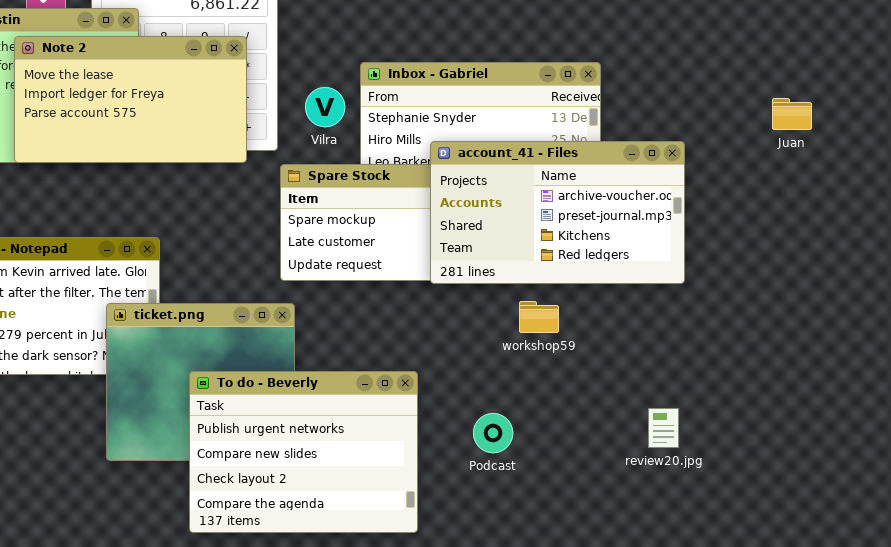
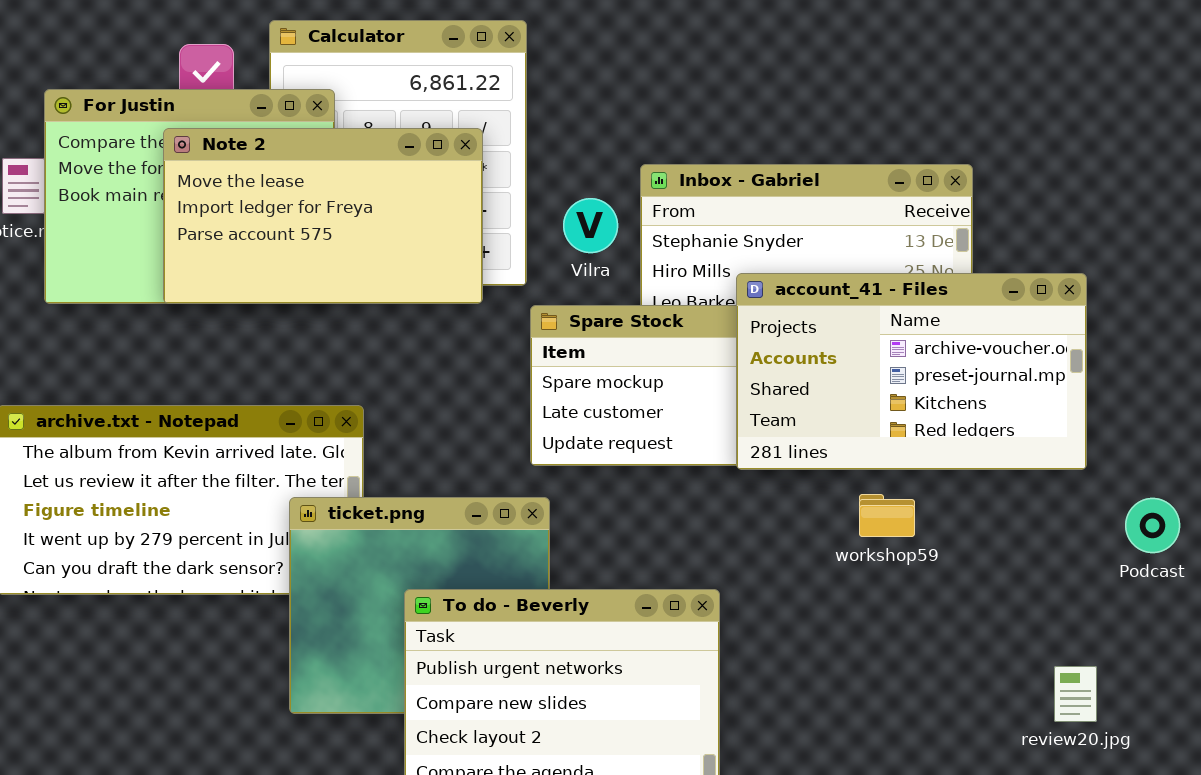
review20.jpg: [648,408,679,448] -> [1054,666,1097,722], moved
Podcast: [473,413,513,453] -> [1125,498,1180,553], moved

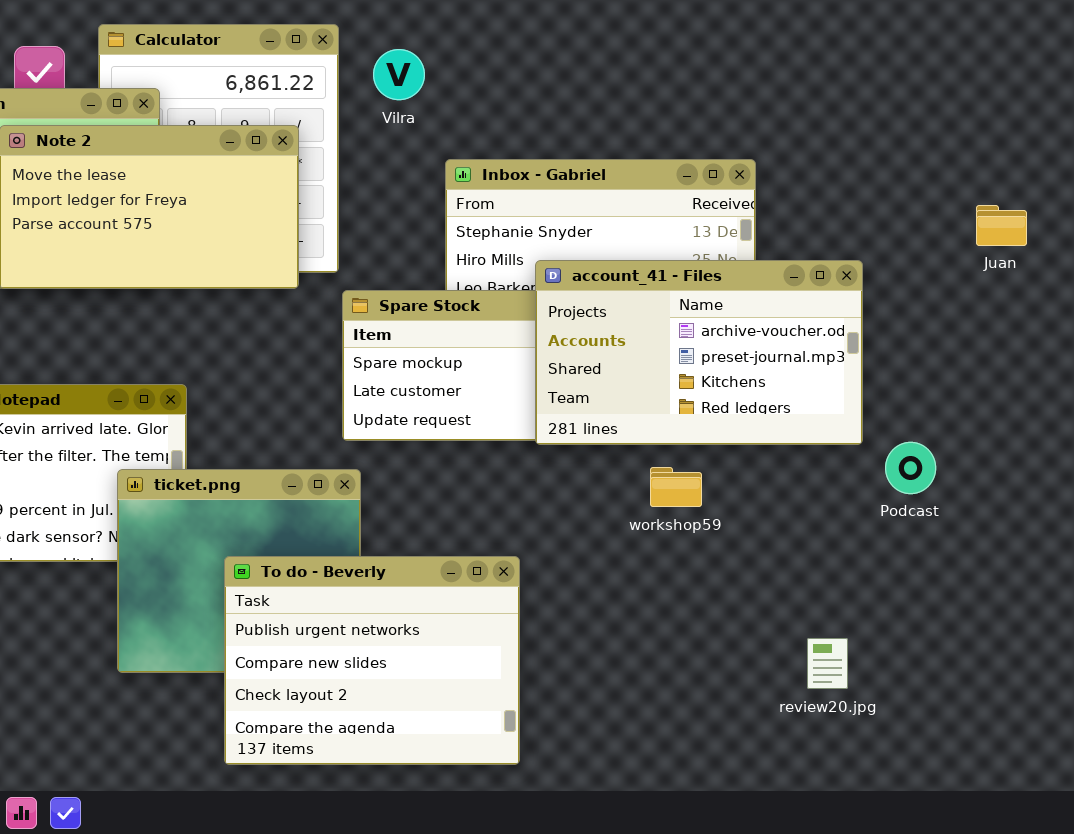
Vilra: [563,198,618,253] -> [373,49,425,100], moved
Podcast: [1125,498,1180,553] -> [885,442,936,494], moved
review20.jpg: [1054,666,1097,722] -> [807,638,848,689], moved

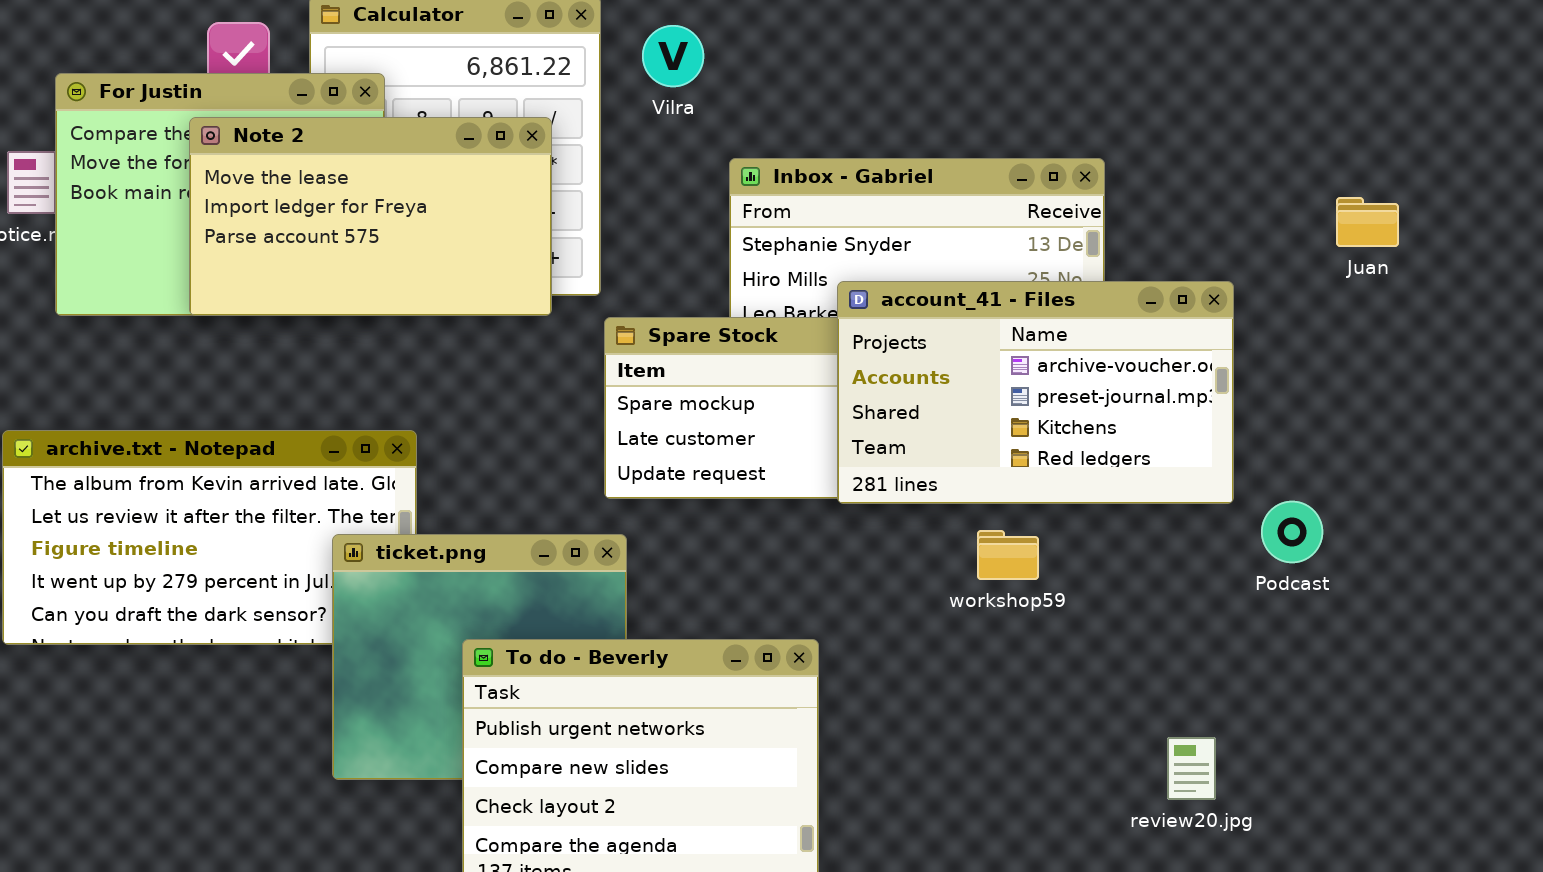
Juan: [976,205,1027,246] -> [1336,197,1399,247], moved

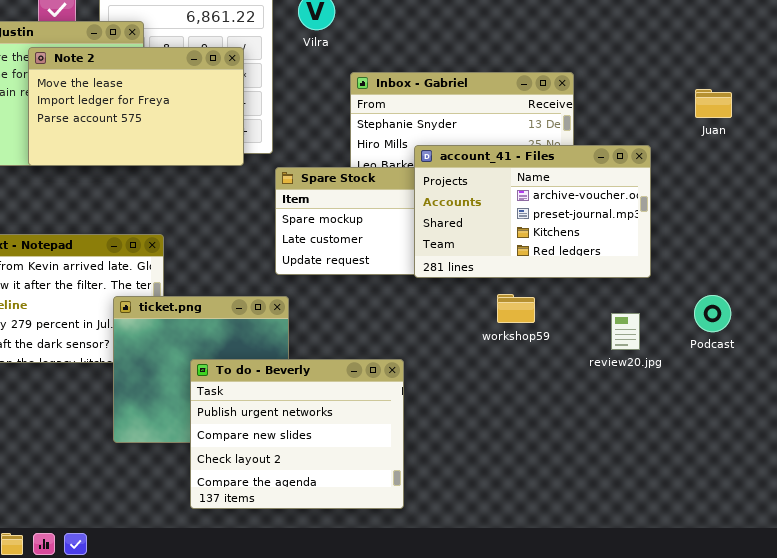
Juan: [1336,197,1399,247] -> [695,89,732,118], moved
Podcast: [1261,501,1323,563] -> [694,295,731,332], moved
review20.jpg: [1167,737,1216,800] -> [611,313,640,350], moved

